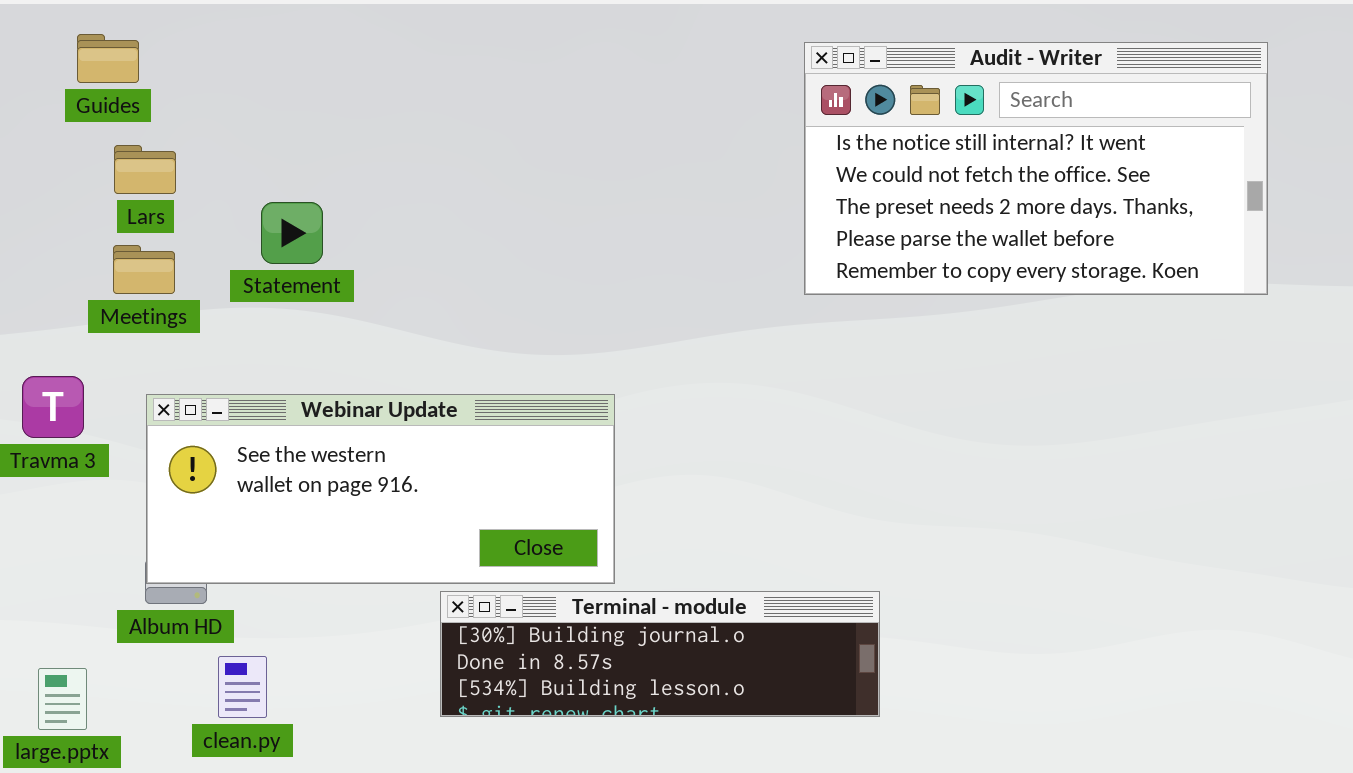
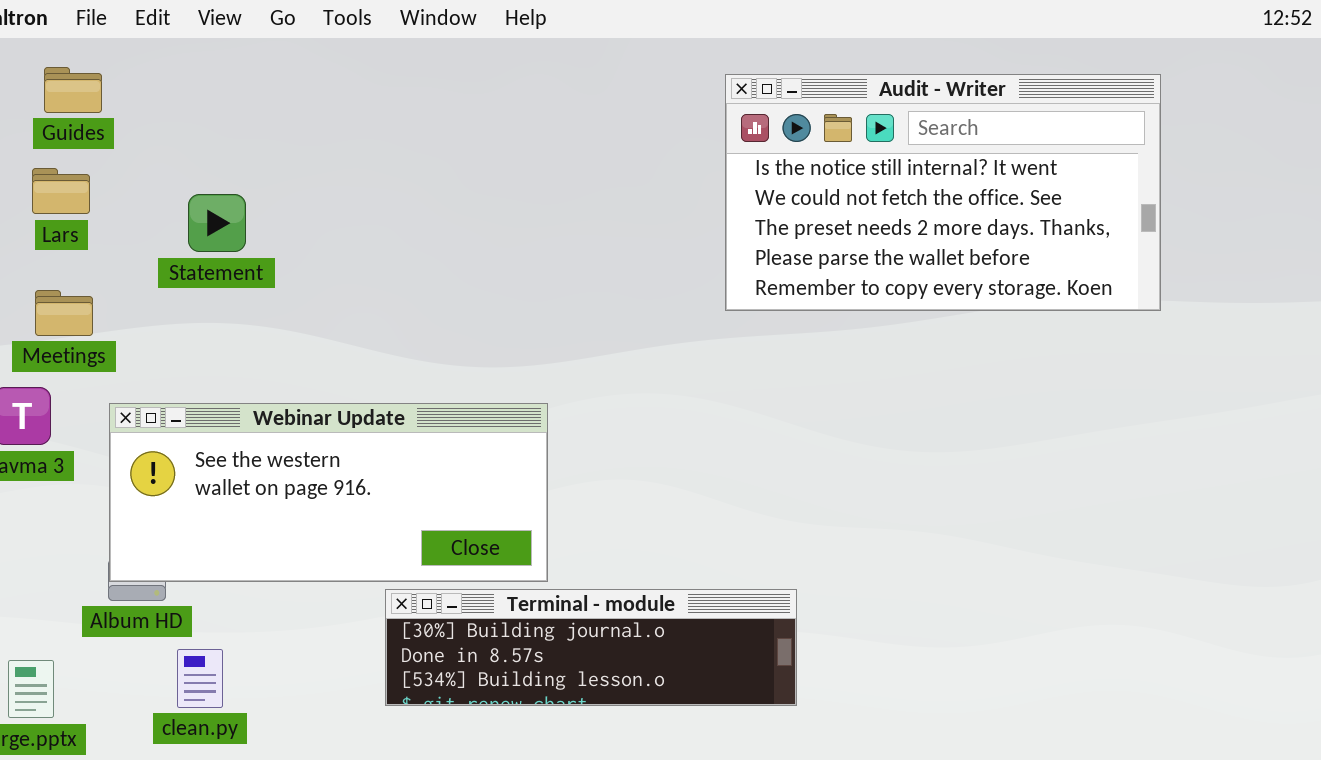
Lars: [114,145,176,194] -> [32,168,90,214], moved
Statement: [261,202,323,264] -> [188,194,246,252], moved
Meetings: [113,245,175,294] -> [35,290,93,336], moved

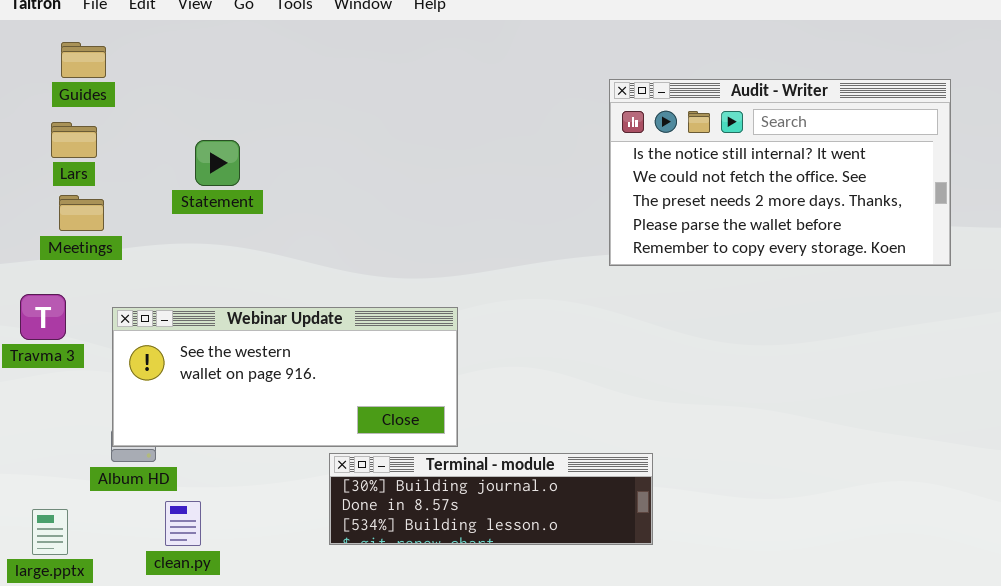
Audit - Writer: [725,74,1161,311] -> [609,79,951,266], moved
Statement: [188,194,246,252] -> [195,140,240,186], moved
Meetings: [35,290,93,336] -> [59,195,104,231], moved

